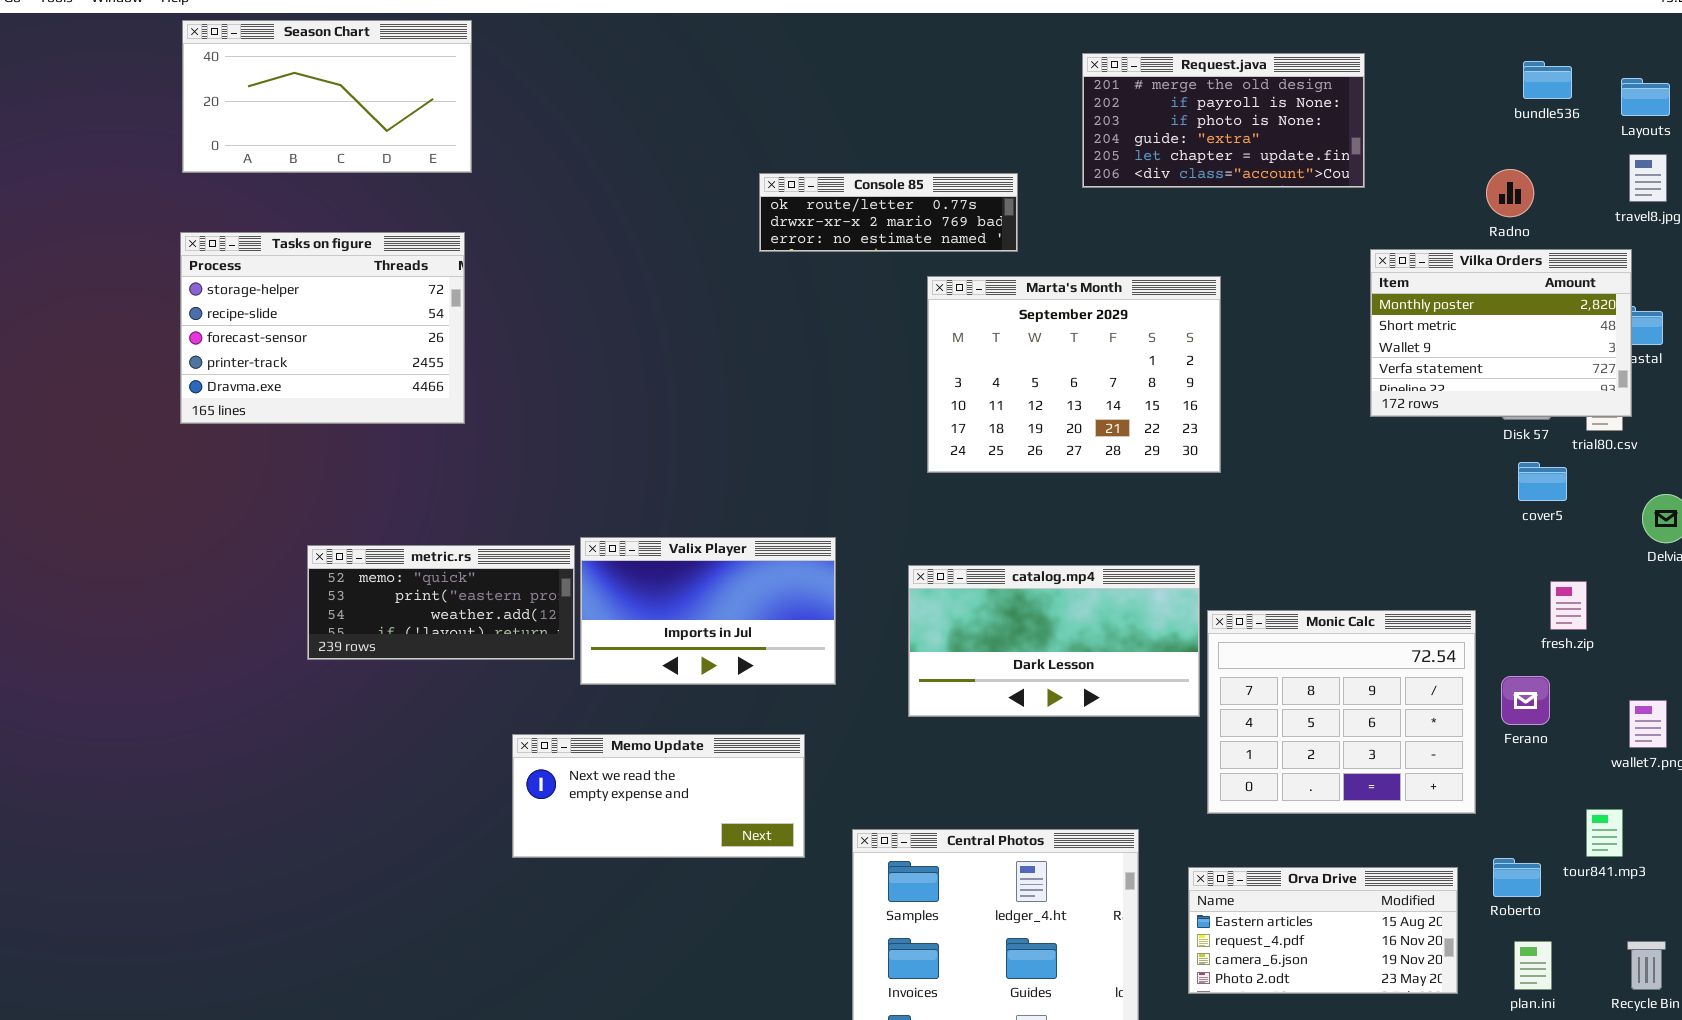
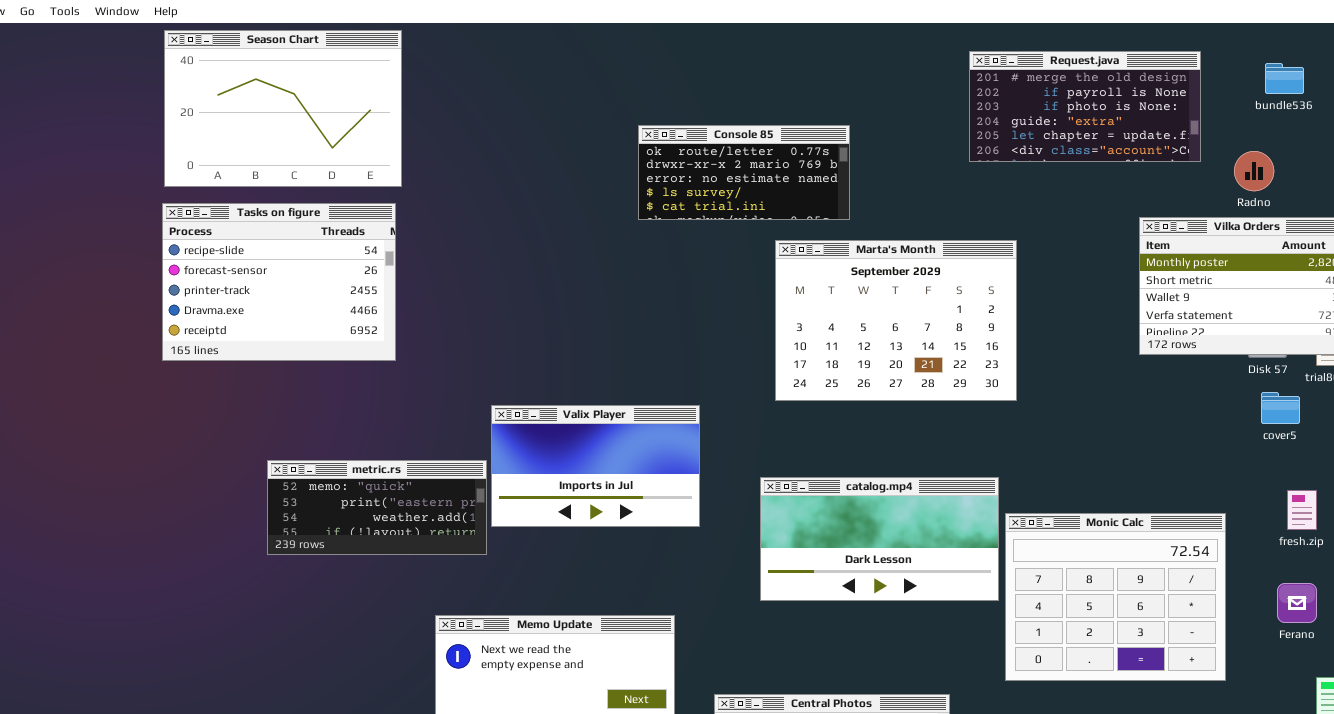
Season Chart: [182,20,472,173] -> [164,30,402,187], resized
Request.java: [1082,53,1365,188] -> [969,51,1201,162], moved
Console 85: [759,173,1018,252] -> [638,125,850,220], resized
Tasks on figure: [180,232,465,424] -> [162,203,396,361], scrolled down 1 row
Valix Player: [580,537,836,685] -> [491,405,700,527], moved
Ferano: [1501,676,1550,725] -> [1277,583,1317,623], moved

